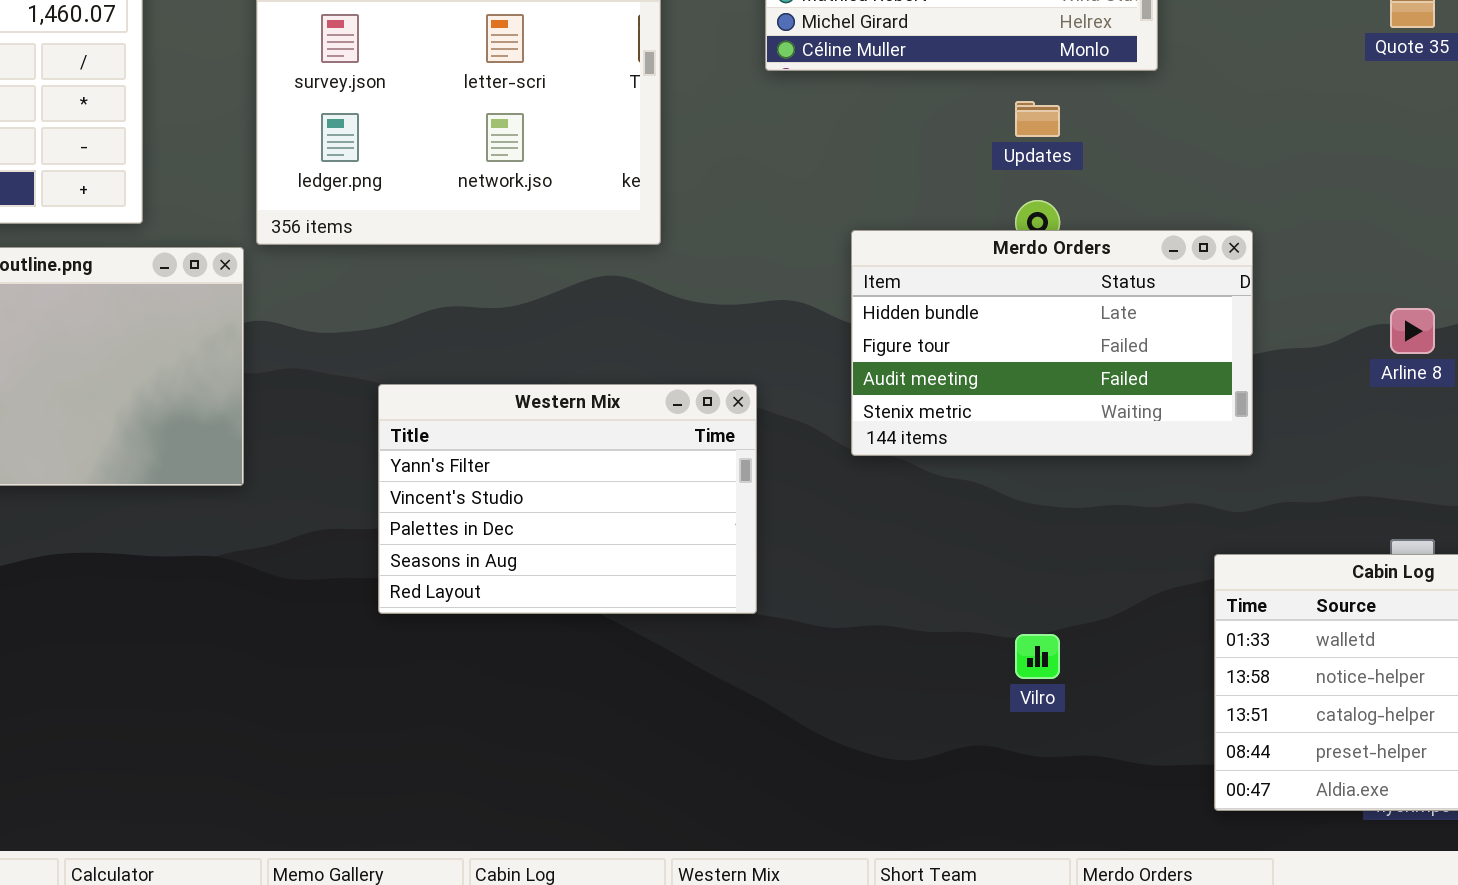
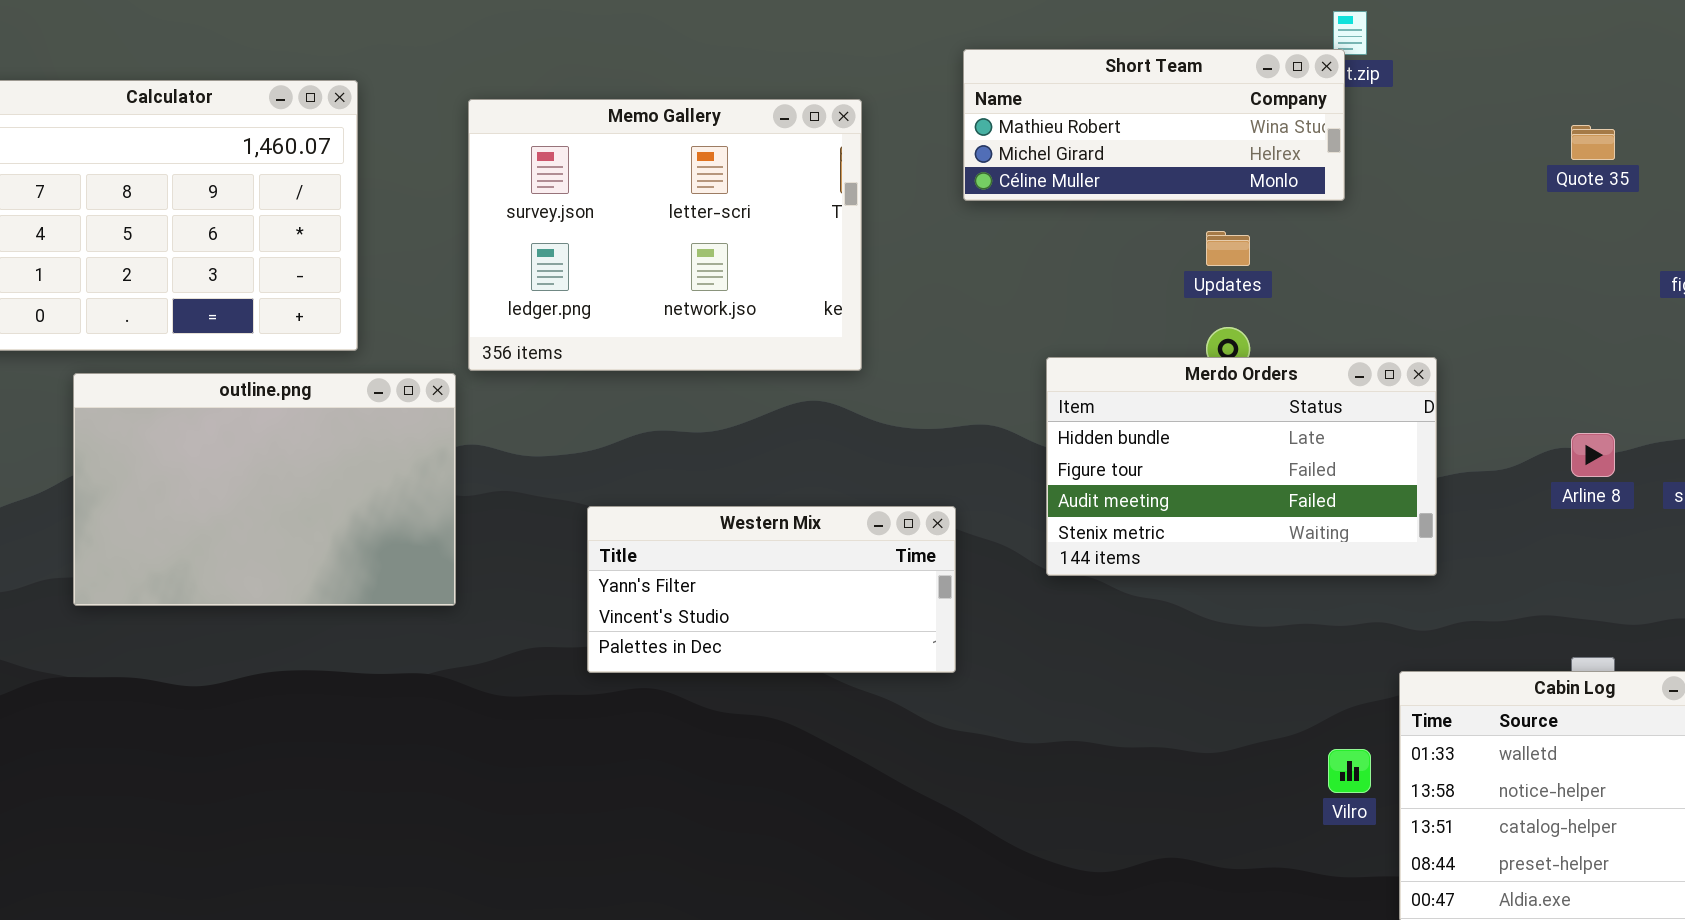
Western Mix: [378,384,757,614] -> [587,506,956,673], resized
Vilro: [1015,634,1060,679] -> [1328,749,1371,793], moved

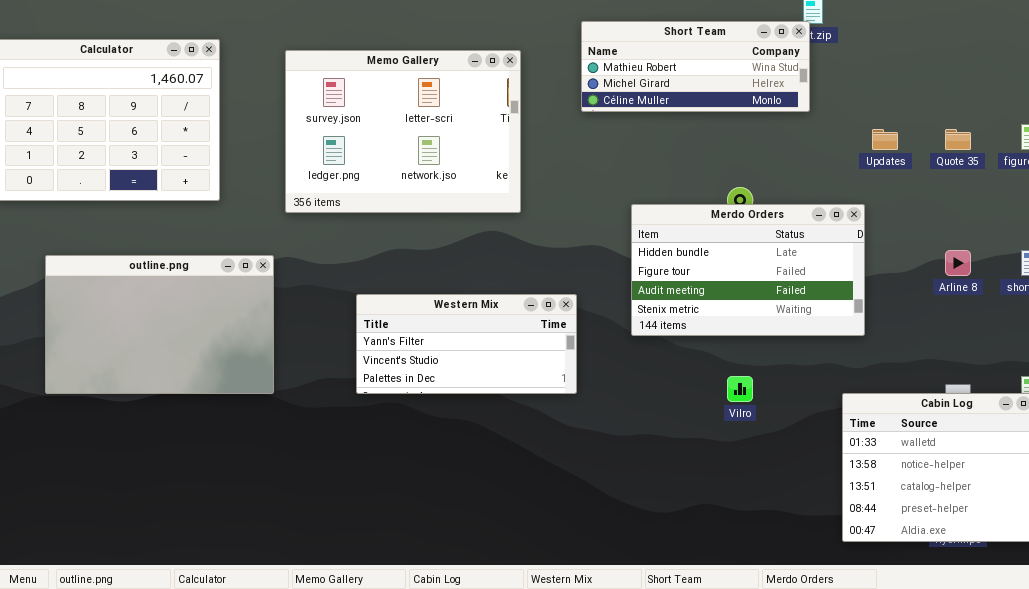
Quote 35: [1571,125,1615,160] -> [945,129,971,150], moved
Updates: [1206,231,1250,266] -> [872,129,898,150], moved
outline.png: [73,373,456,606] -> [45,255,274,394], moved
Vilro: [1328,749,1371,793] -> [727,376,753,402], moved

